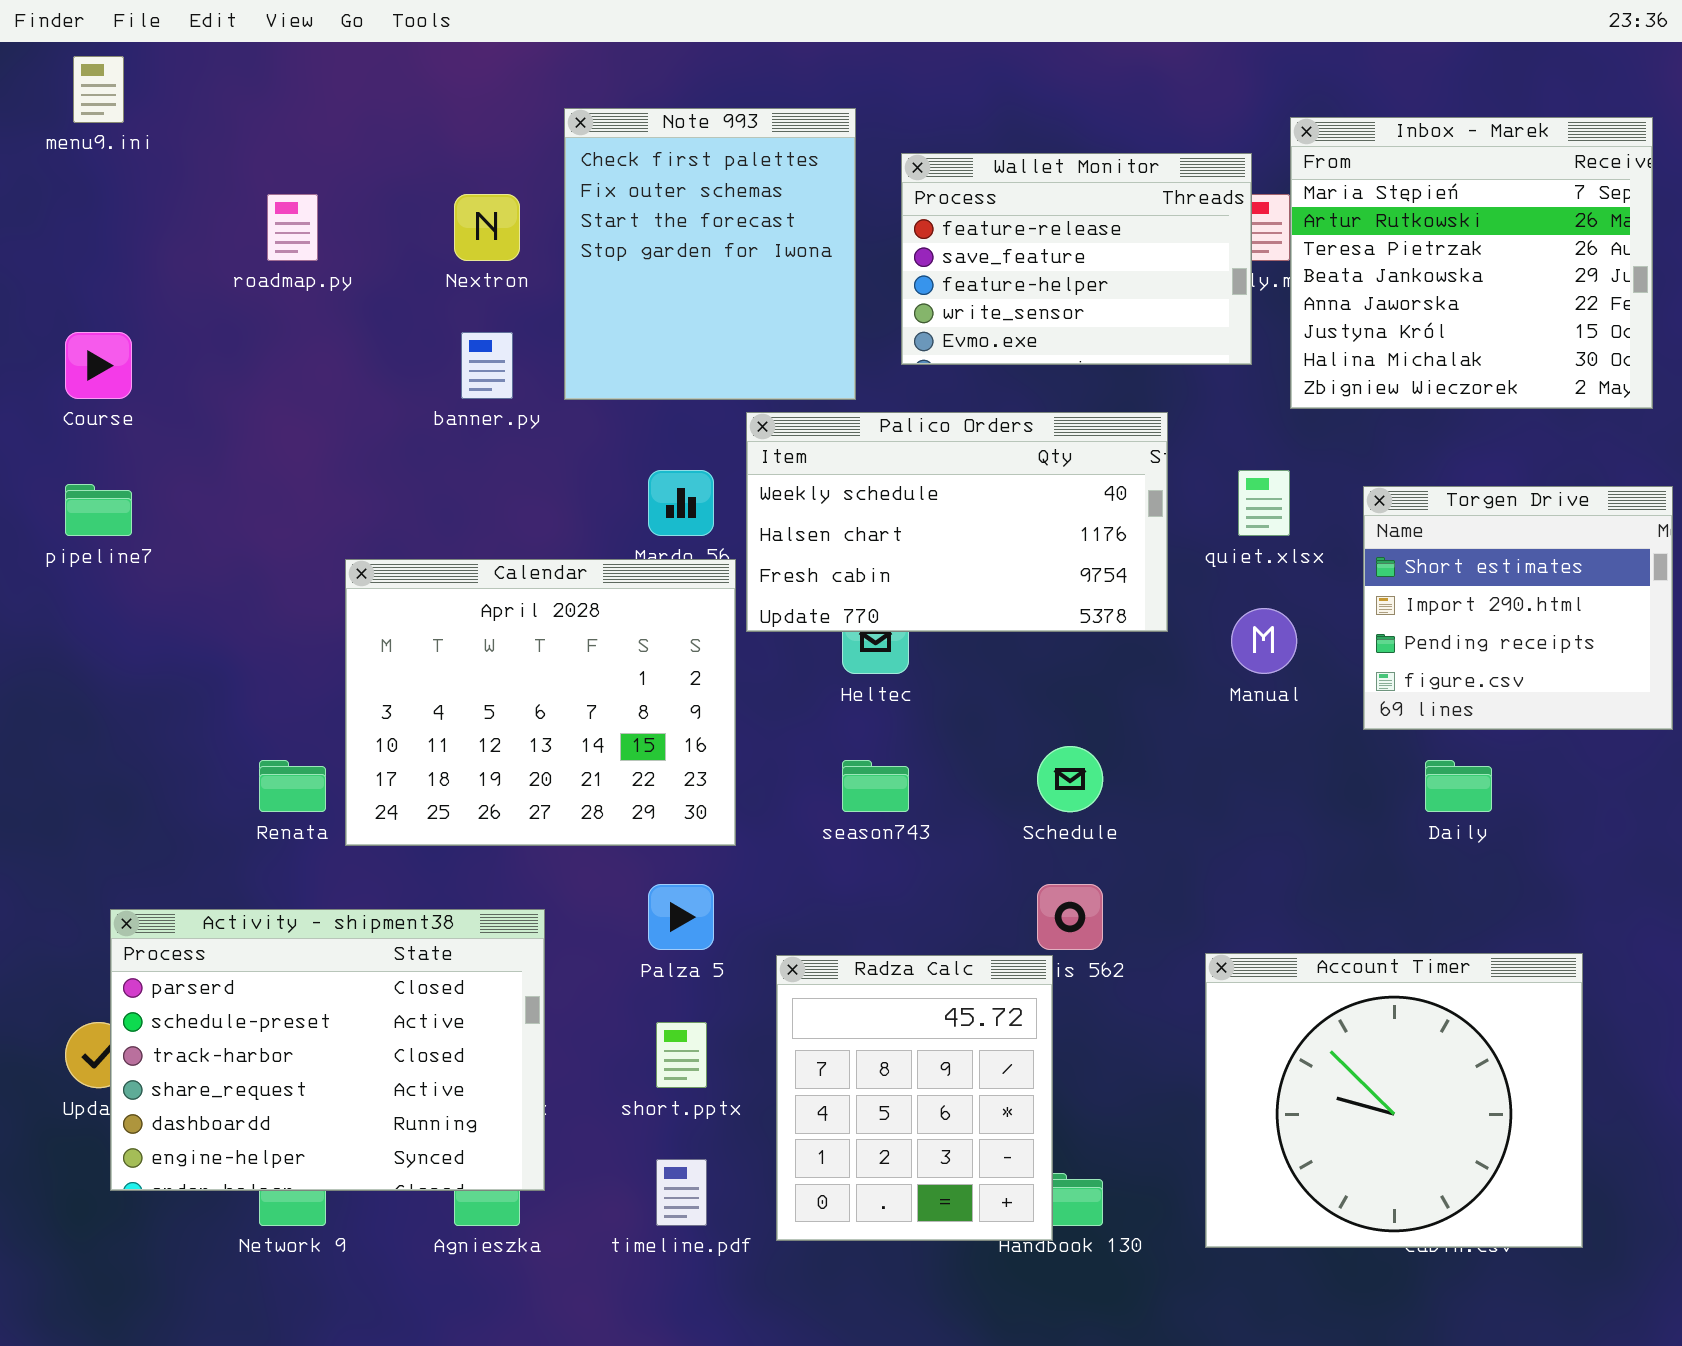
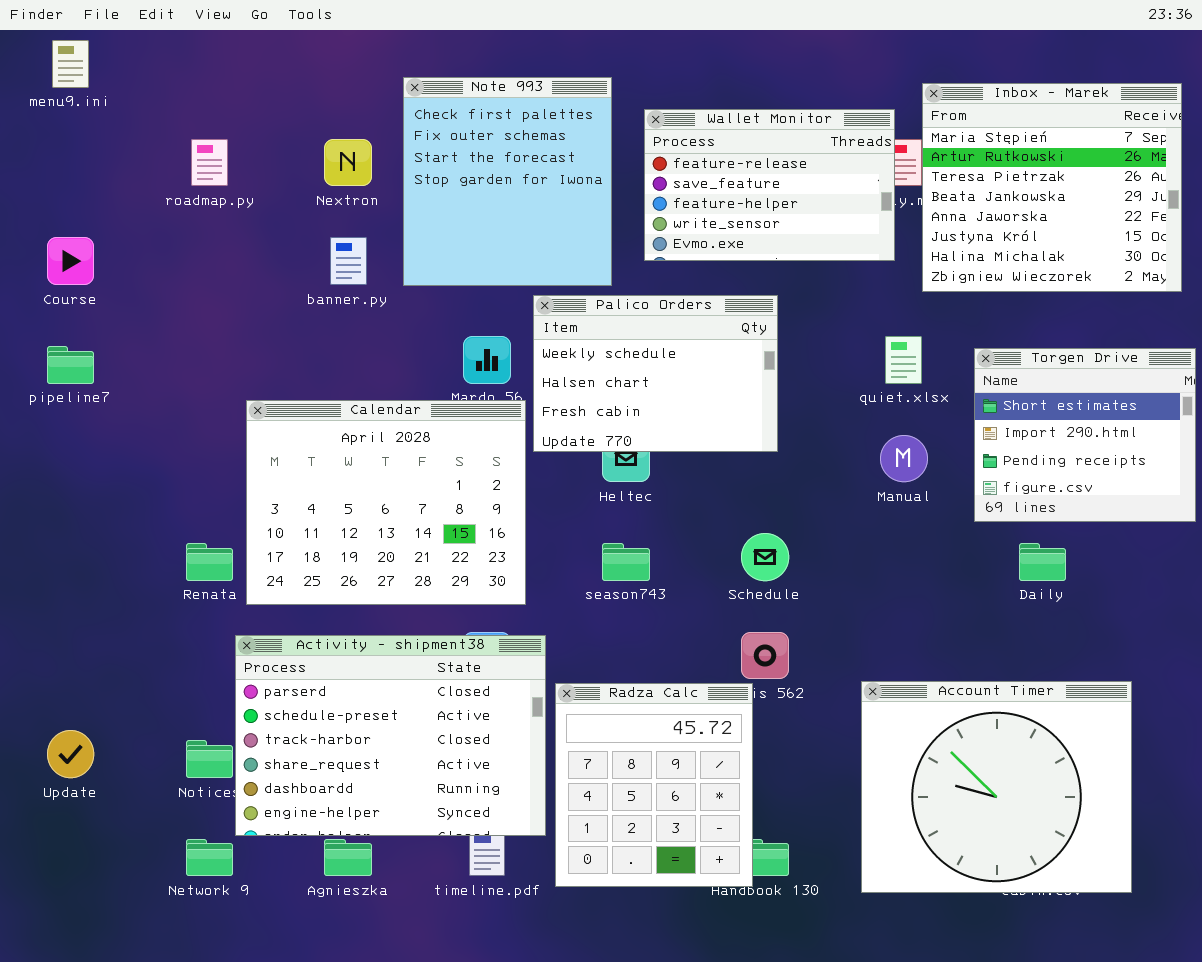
Palico Orders: [746,412,1168,632] -> [533,295,778,452], resized
Activity - shipment38: [110,909,545,1191] -> [235,635,546,836], moved

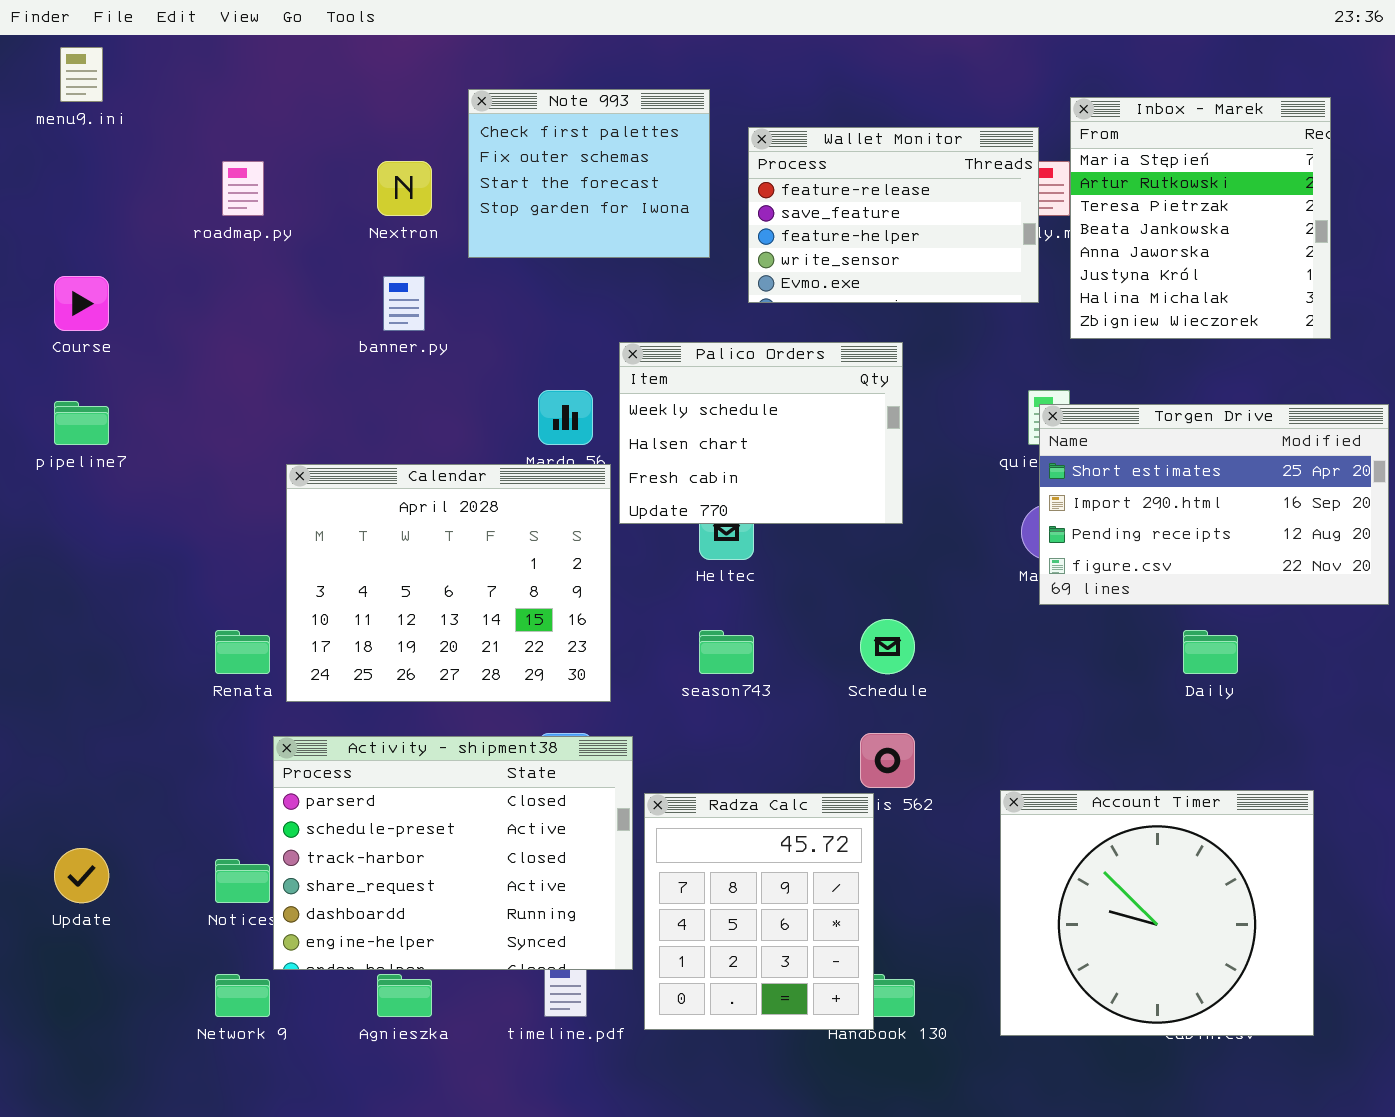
Note 993: [403,77,612,286] -> [468,89,710,258], resized
Inbox - Marek: [922,83,1182,292] -> [1070,97,1331,339], resized
Torgen Drive: [974,348,1196,522] -> [1039,404,1389,605], resized

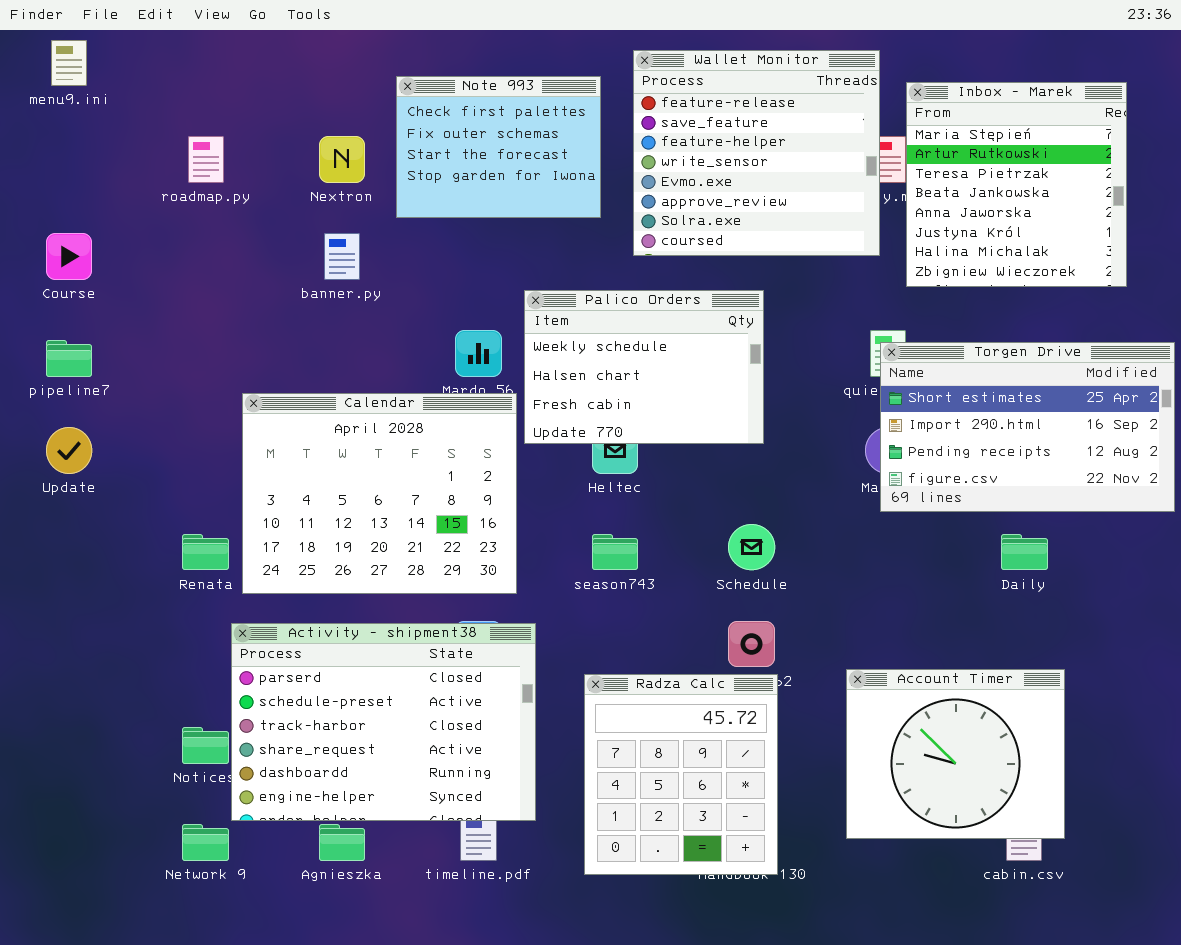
Wallet Monitor: [748,127,1039,303] -> [633,50,880,256], resized
Account Timer: [1000,790,1314,1036] -> [846,669,1065,839], resized
Radza Calc: [644,793,874,1030] -> [584,674,778,875], moved
Update: [54,848,109,903] -> [46,427,92,474], moved

